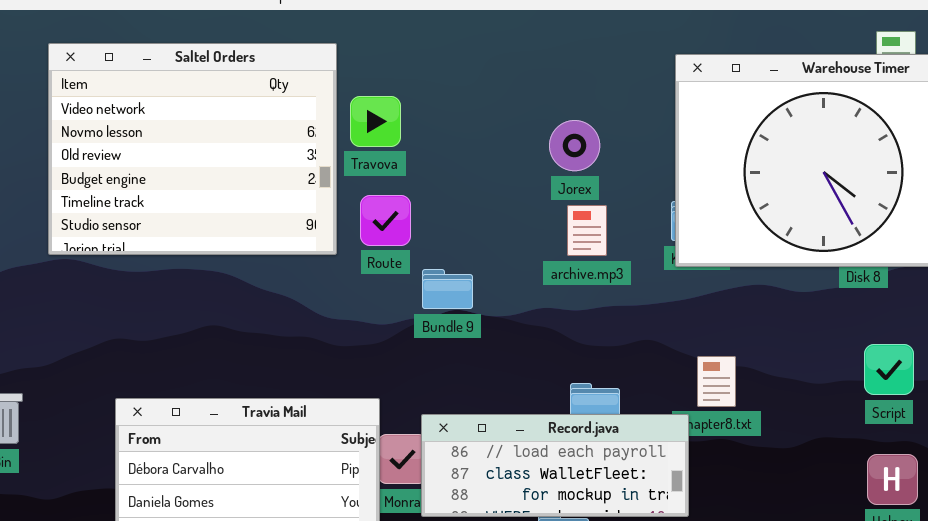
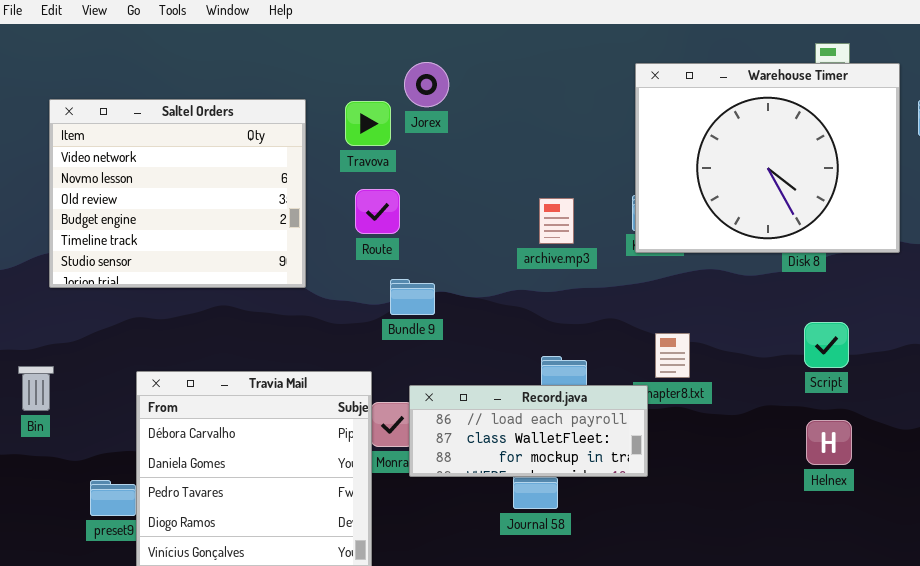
Saltel Orders: [48,43,337,255] -> [49,99,306,288], moved
Jorex: [549,120,600,171] -> [404,62,449,107], moved
Bundle 9: [422,269,473,309] -> [390,279,435,315], moved

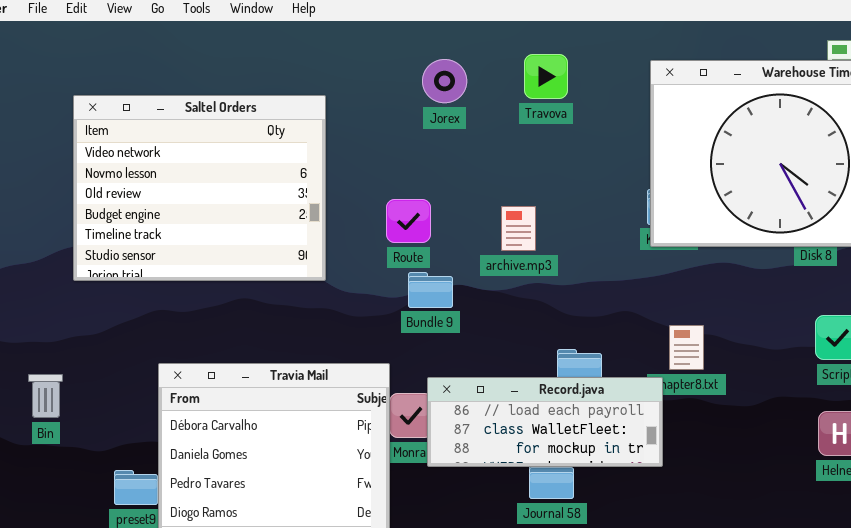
Travova: [345,101,391,146] -> [524,54,568,99], moved
Route: [355,189,400,234] -> [386,199,431,243], moved
archive.mp3: [539,198,574,244] -> [501,206,536,251], moved
Bin: [18,366,54,411] -> [28,374,63,418], moved

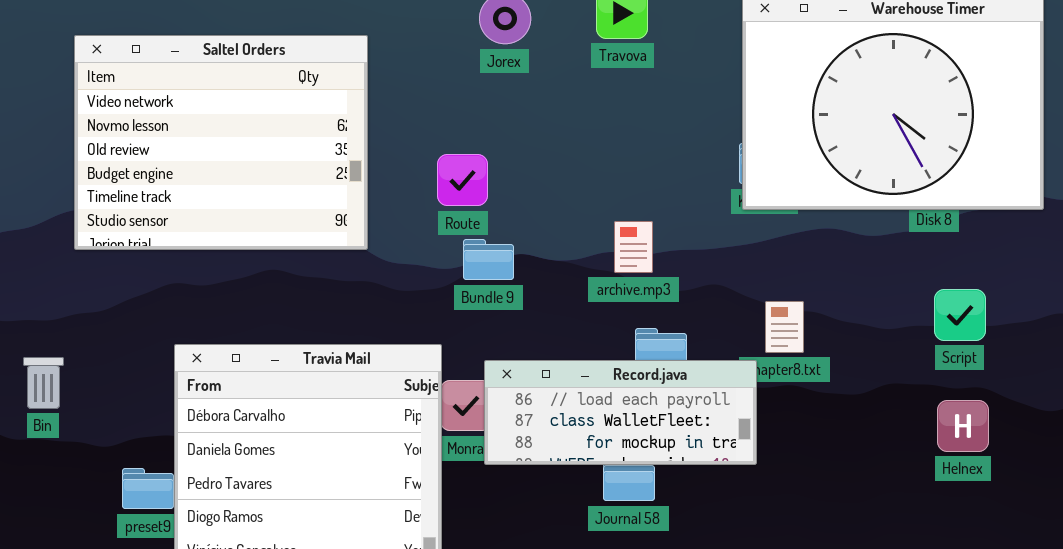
archive.mp3: [501,206,536,251] -> [614,221,653,273], moved

